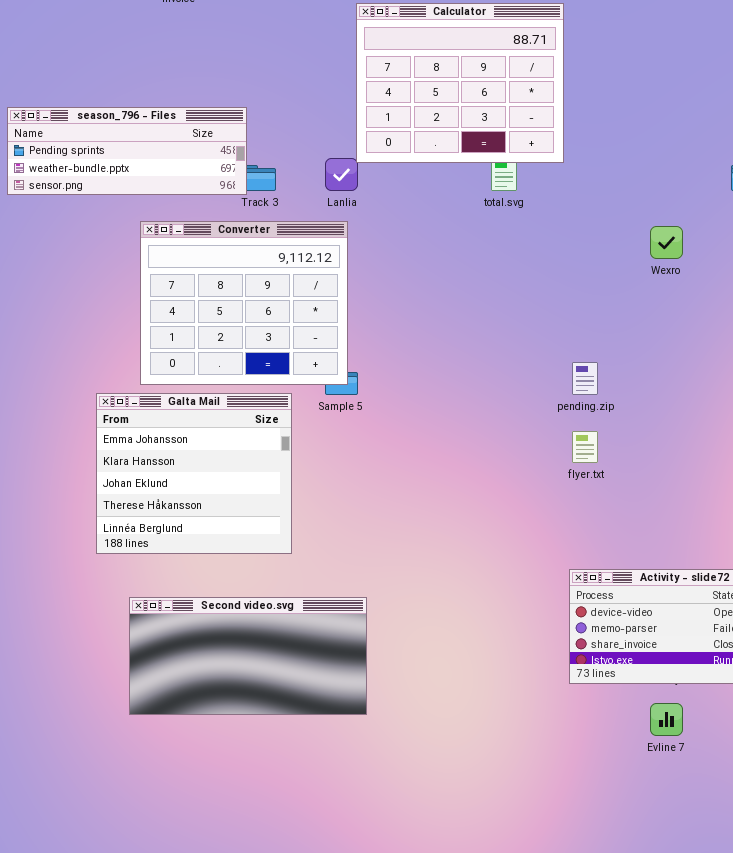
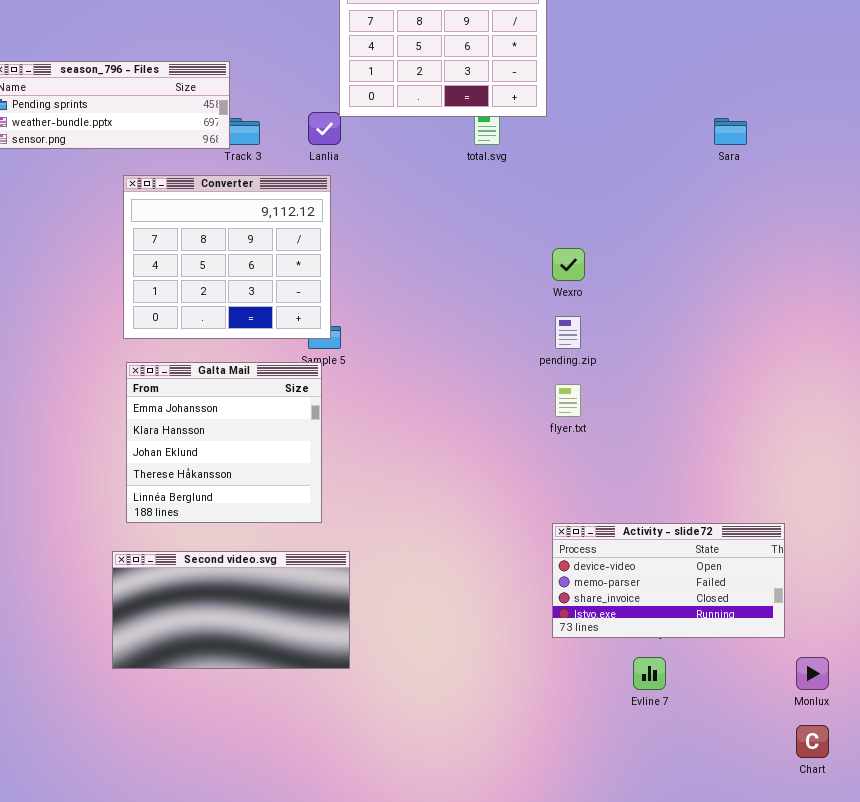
Wexro: [650,226,683,259] -> [552,248,585,281], moved
Galta Mail: [96,393,292,554] -> [126,362,322,523], moved

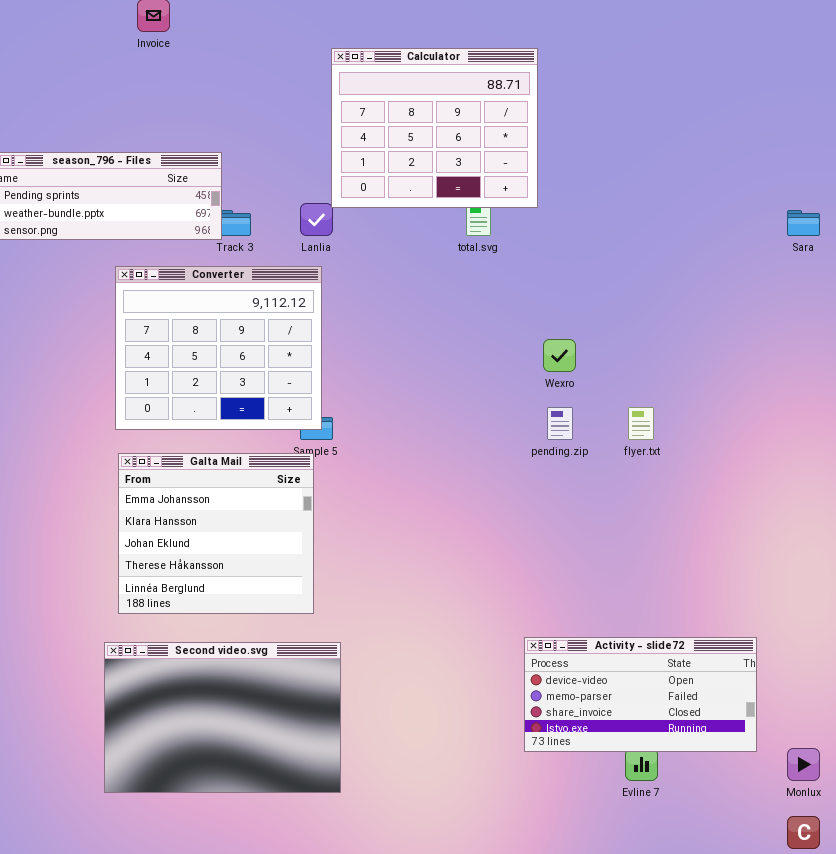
Sara: [714,118,747,145] -> [787,210,820,236], moved
flyer.txt: [555,384,581,417] -> [628,407,654,440], moved
Activity - slide72: [552,523,785,638] -> [524,637,757,752], moved
Second video.svg: [112,551,350,669] -> [104,642,341,793], resized

